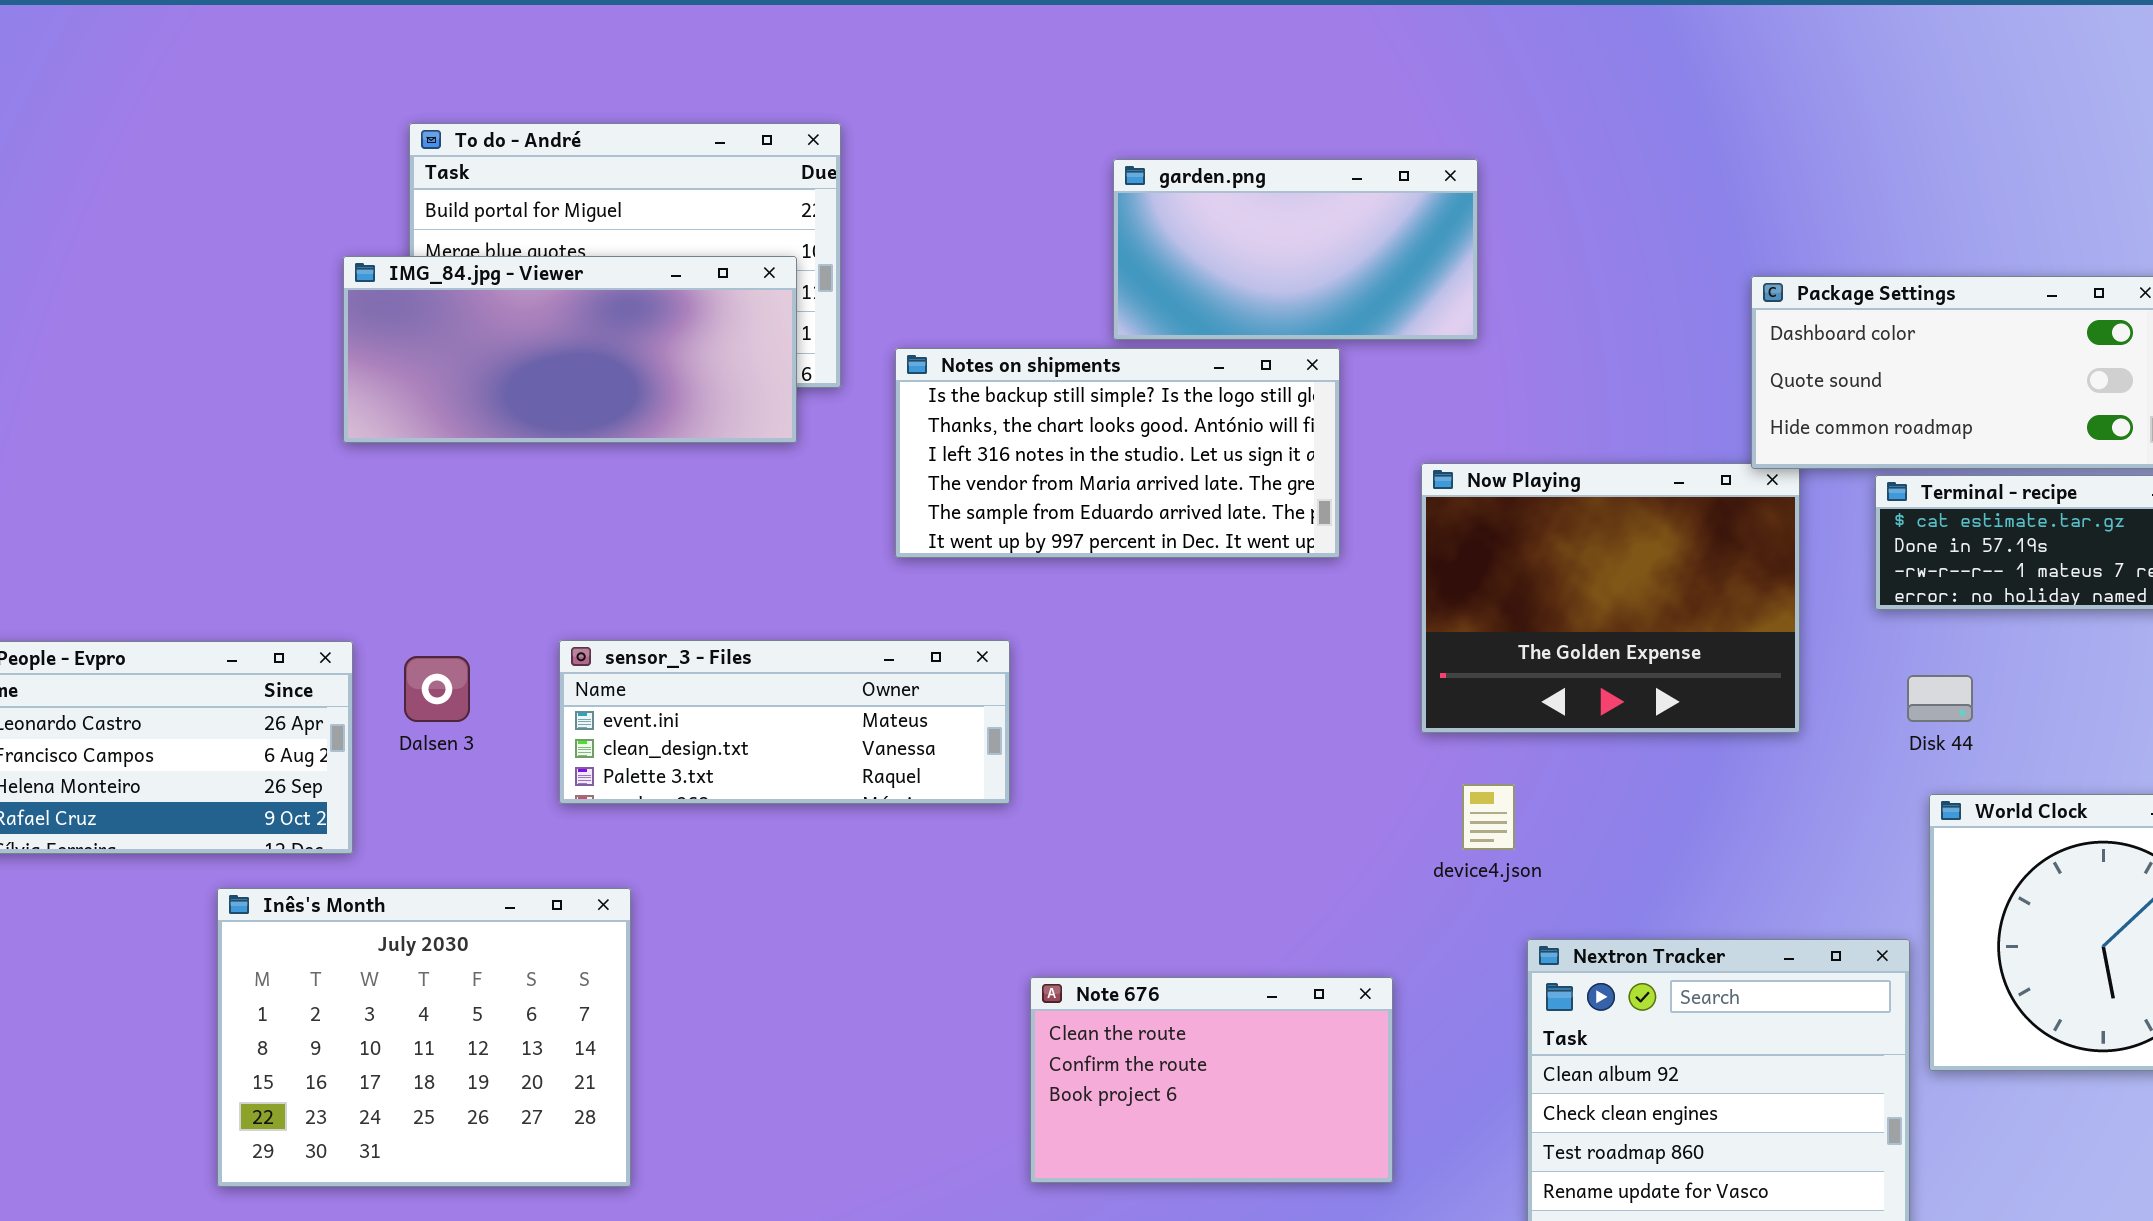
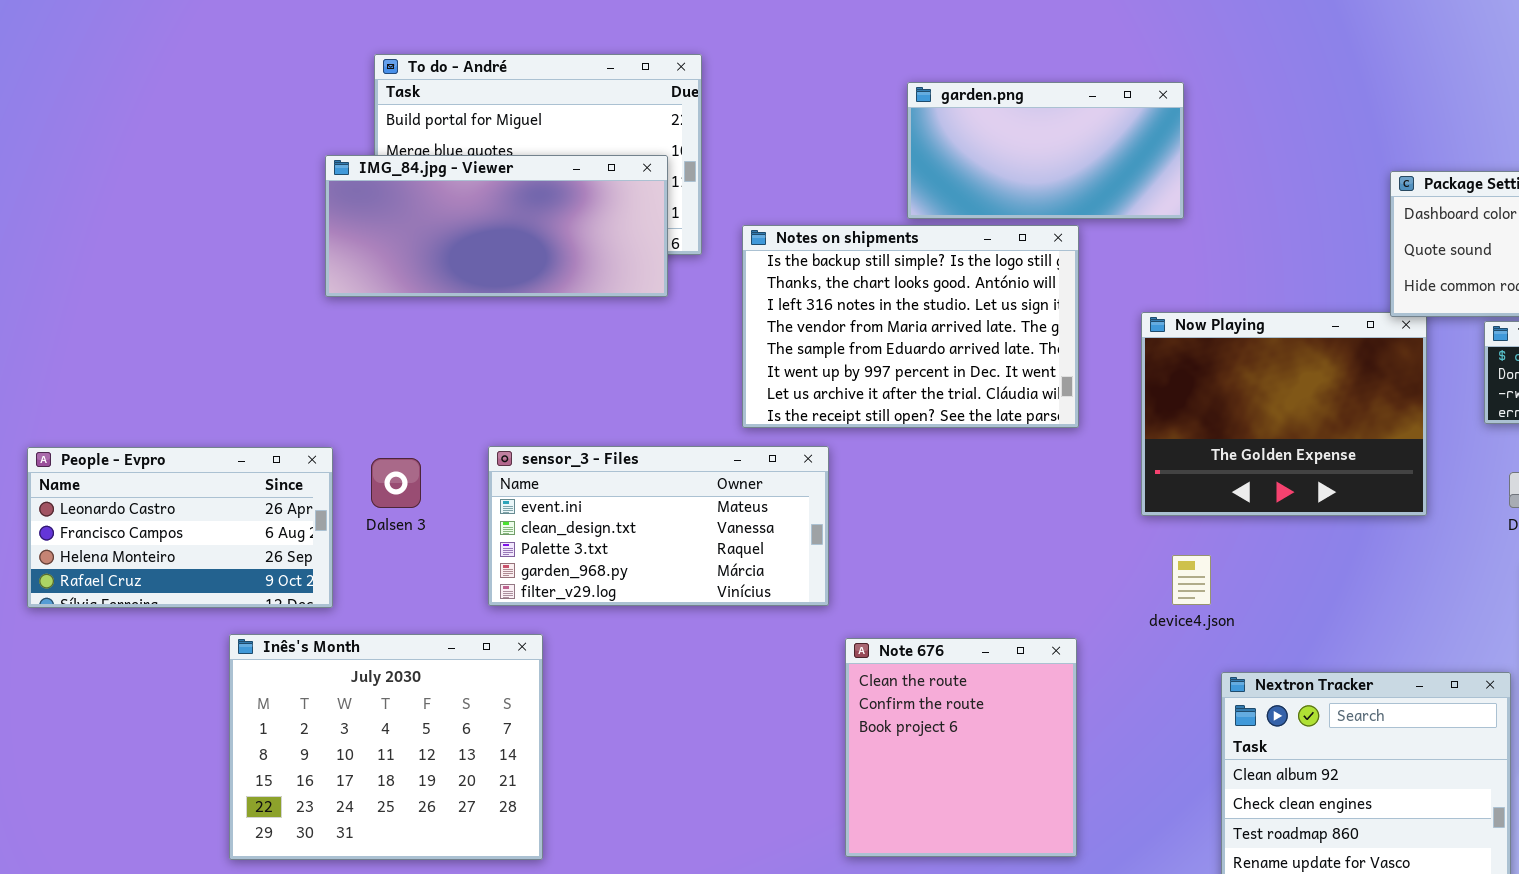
Notes on shipments: [895,348,1340,558] -> [742,225,1079,428], resized
sensor_3 - Files: [559,640,1010,804] -> [488,446,829,606], resized
Note 676: [1030,977,1393,1183] -> [845,638,1077,857], resized

